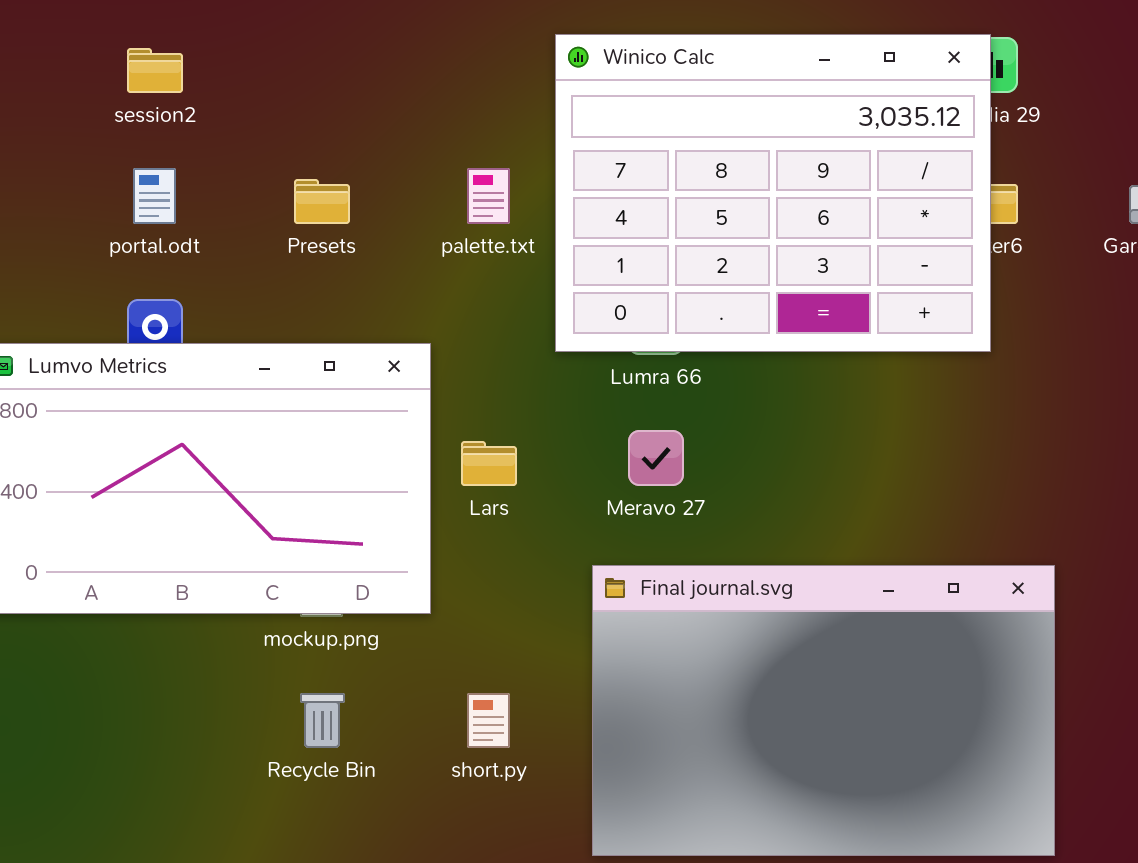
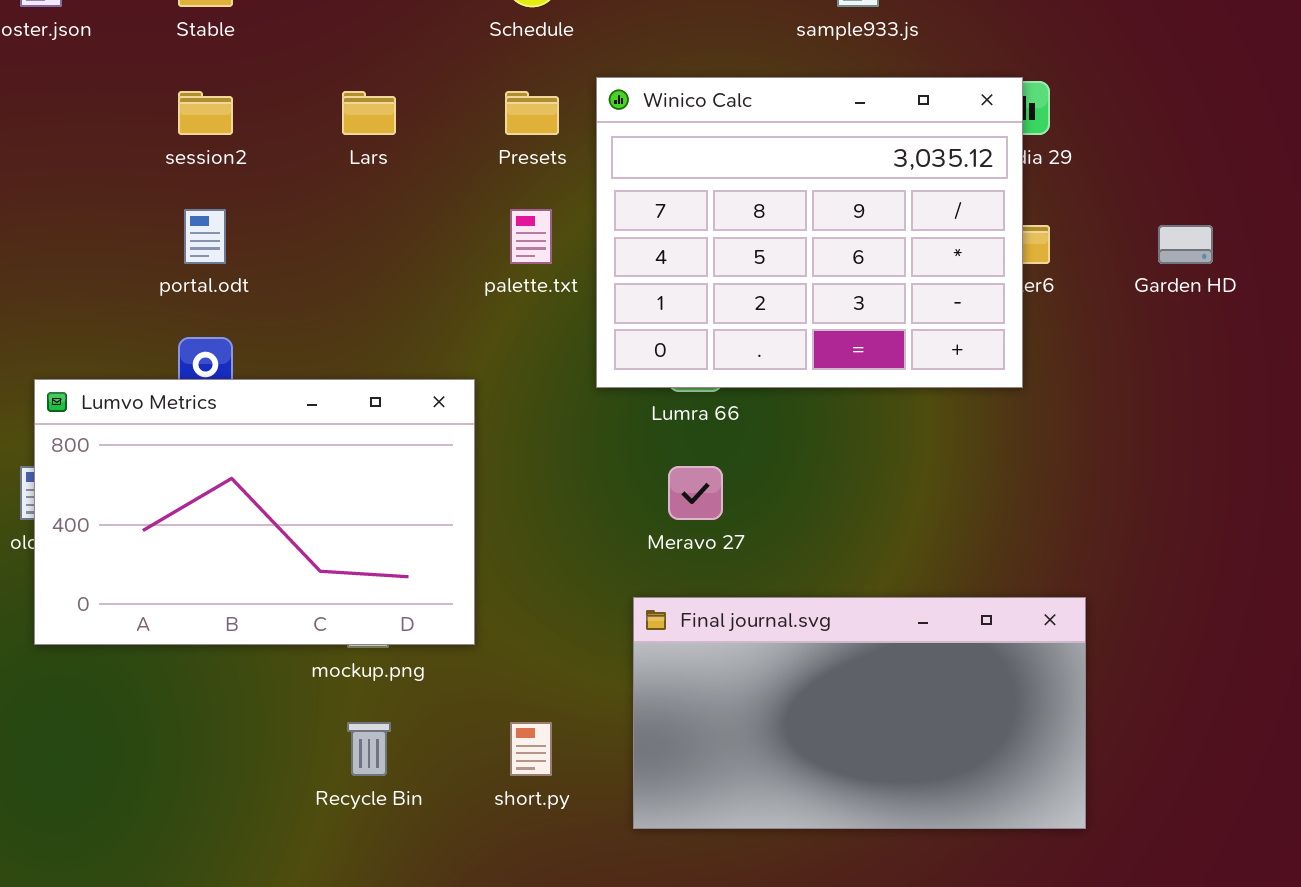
Presets: [294,179,350,224] -> [505,91,559,135], moved
Lars: [461,441,517,486] -> [342,91,396,135], moved
Final journal.svg: [592,565,1055,856] -> [633,597,1086,829], resized

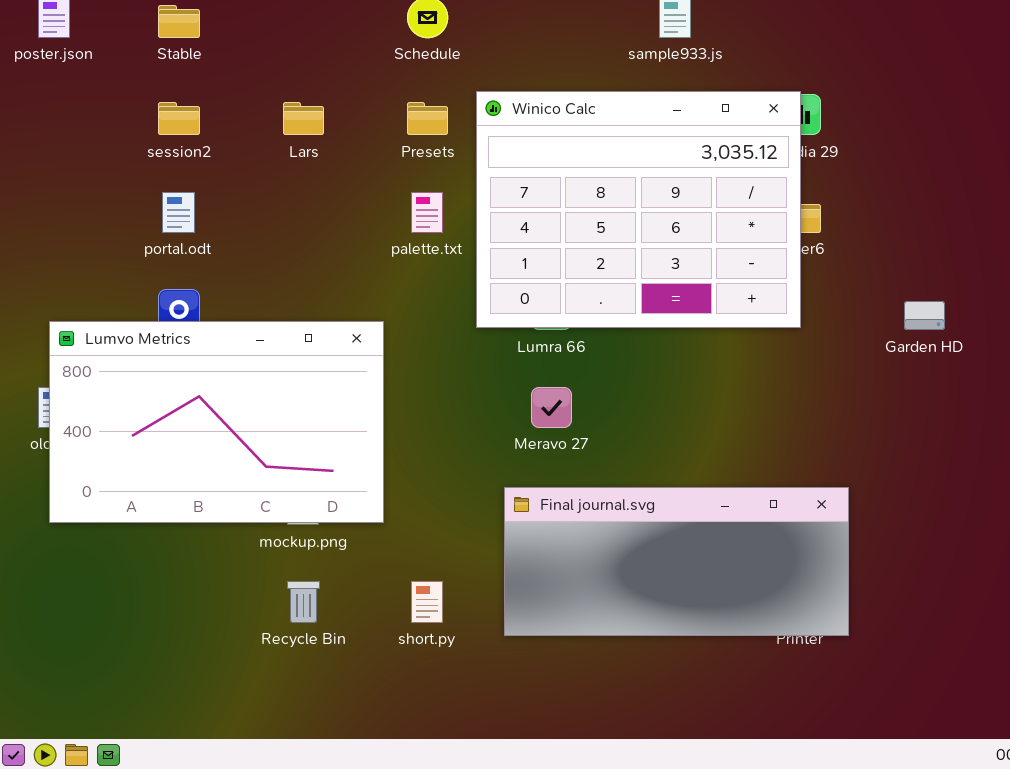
Garden HD: [1158,225,1213,264] -> [904,301,945,330], moved
Final journal.svg: [633,597,1086,829] -> [504,487,849,636], resized

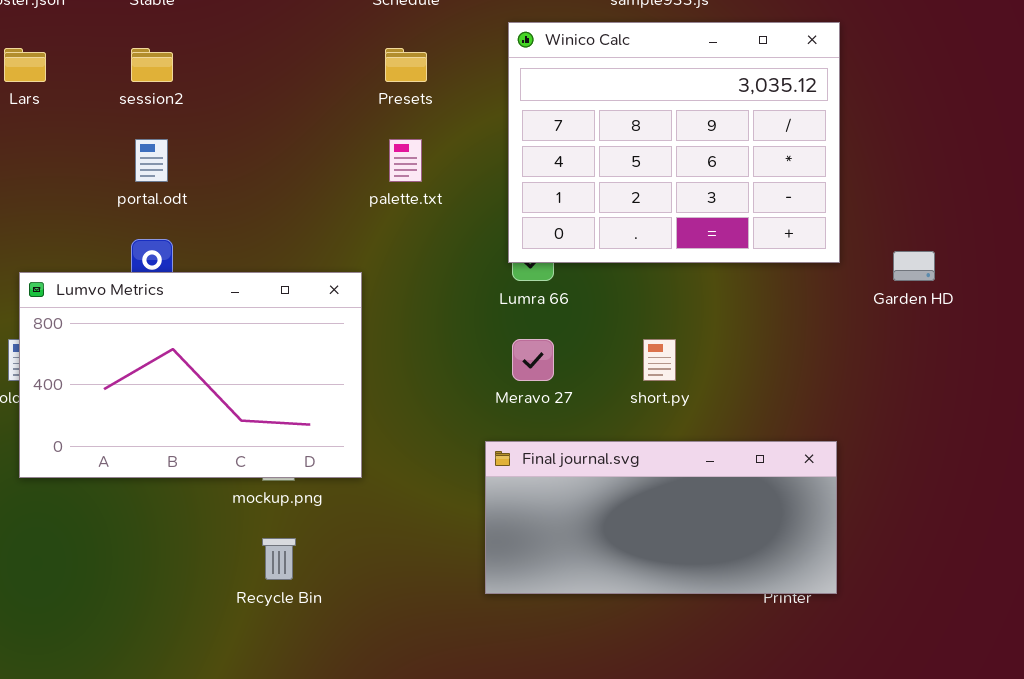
Winico Calc: [476,91,801,328] -> [508,22,840,263], moved
Lars: [283,102,324,135] -> [4,48,46,82], moved
short.py: [411,581,443,623] -> [643,339,676,381], moved

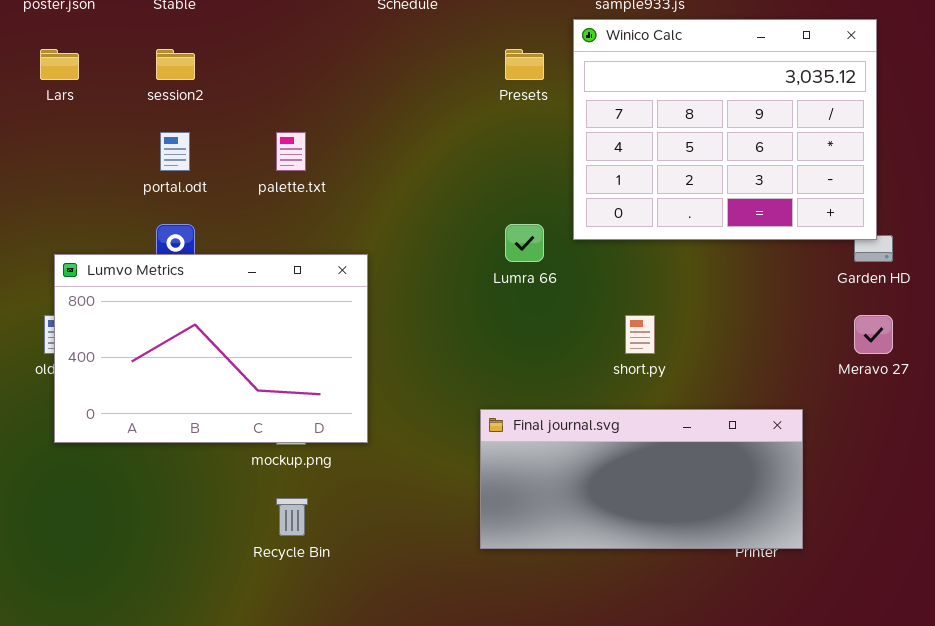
Winico Calc: [508,22,840,263] -> [573,19,877,240], moved
Presets: [385,48,427,82] -> [505,49,544,80], moved
palette.txt: [389,139,422,182] -> [276,132,306,171], moved
Meravo 27: [512,339,554,381] -> [854,315,893,354], moved

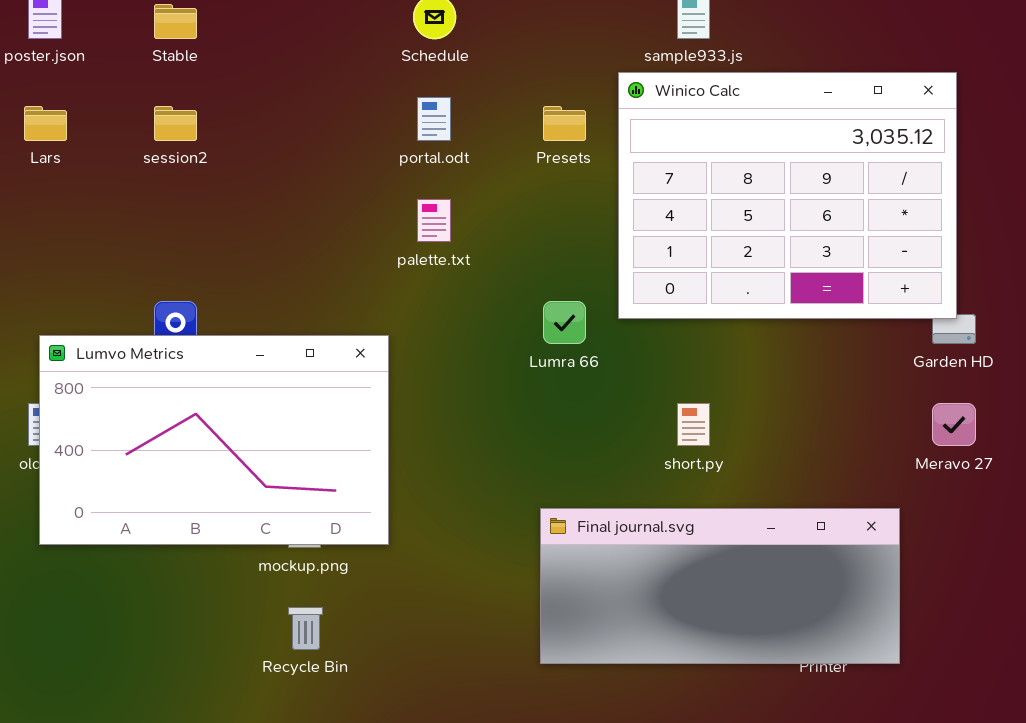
portal.odt: [160,132,190,171] -> [417,97,451,141], moved
palette.txt: [276,132,306,171] -> [417,199,451,242], moved
Final journal.svg: [480,409,803,549] -> [540,508,900,664], moved

